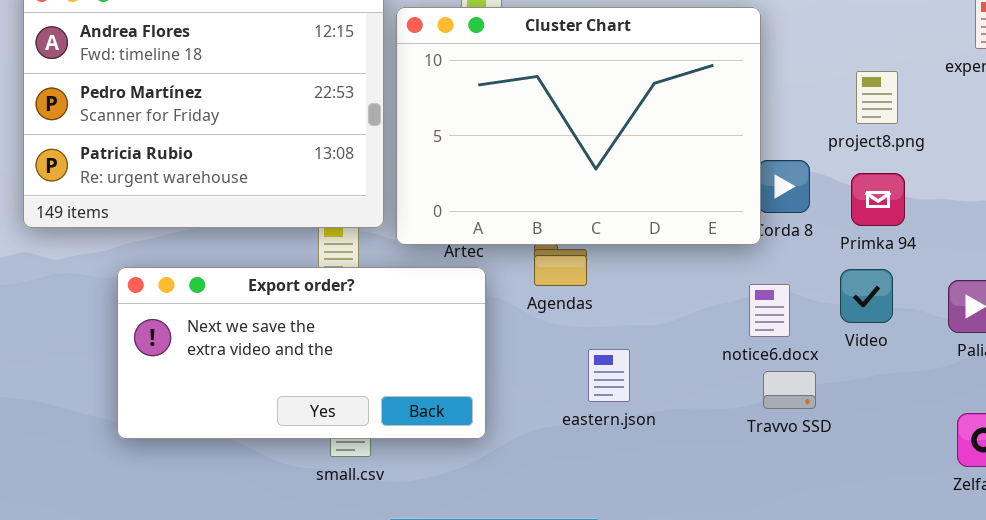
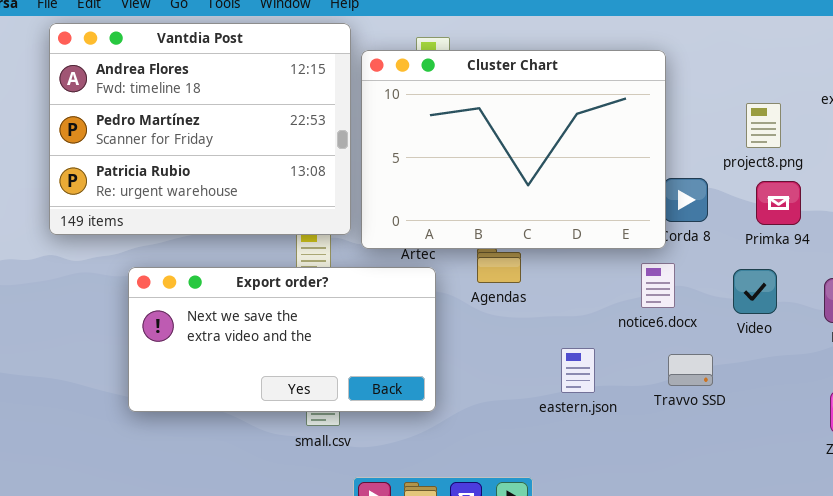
Primka 94: [851,173,905,226] -> [756,181,801,225], moved
notice6.docx: [749,284,790,337] -> [641,263,675,308], moved
eastern.json: [588,349,630,402] -> [561,348,595,393], moved

